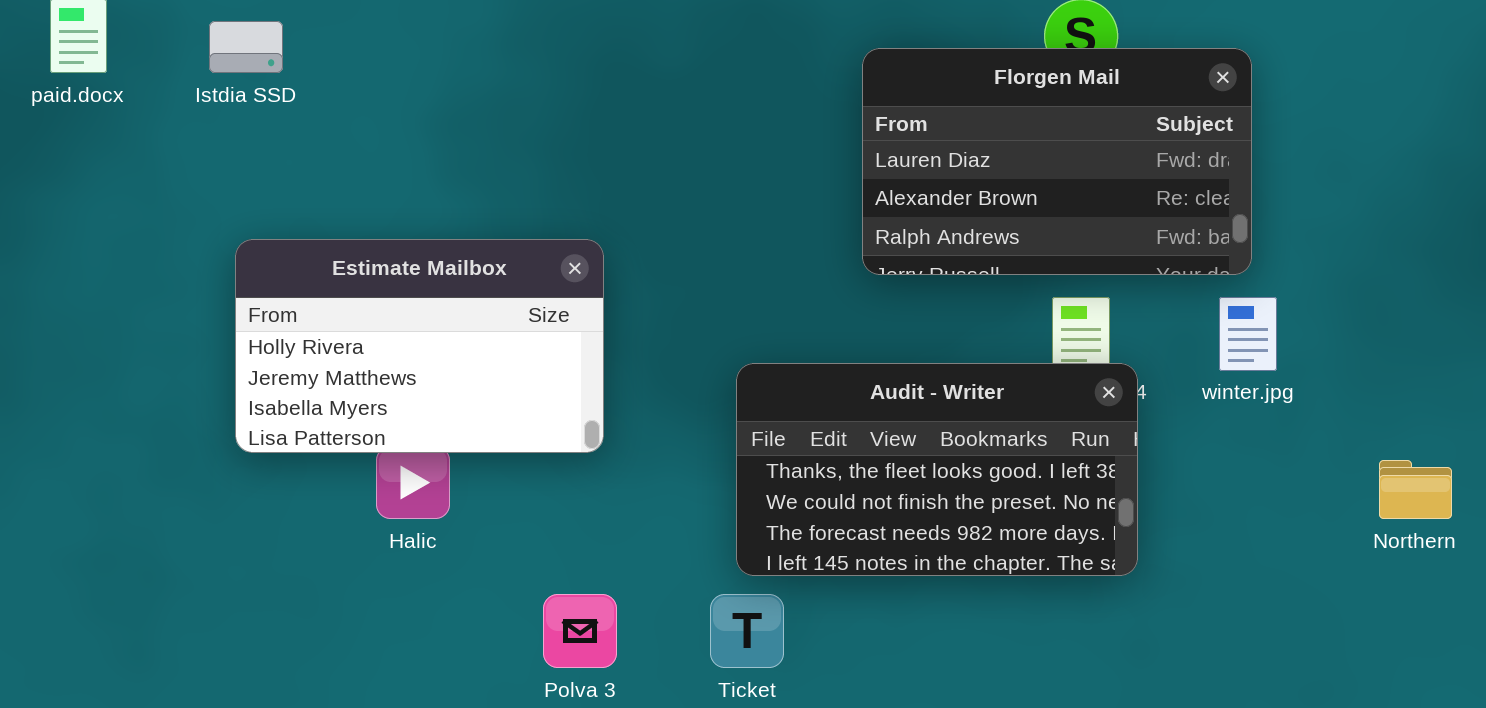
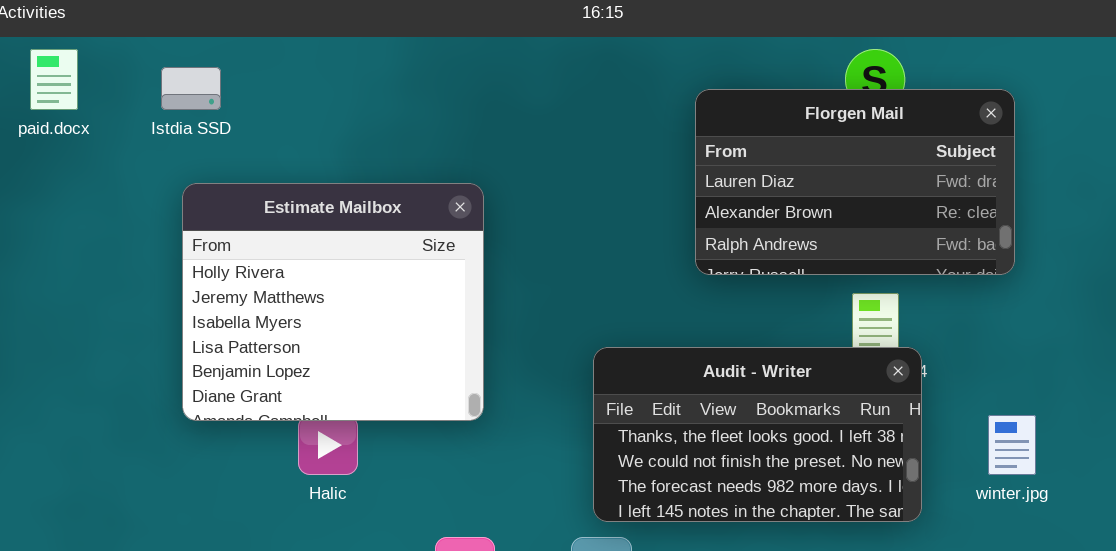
Estimate Mailbox: [235,239,604,453] -> [182,183,484,421], resized
winter.jpg: [1219,297,1277,371] -> [988,415,1036,475], moved

